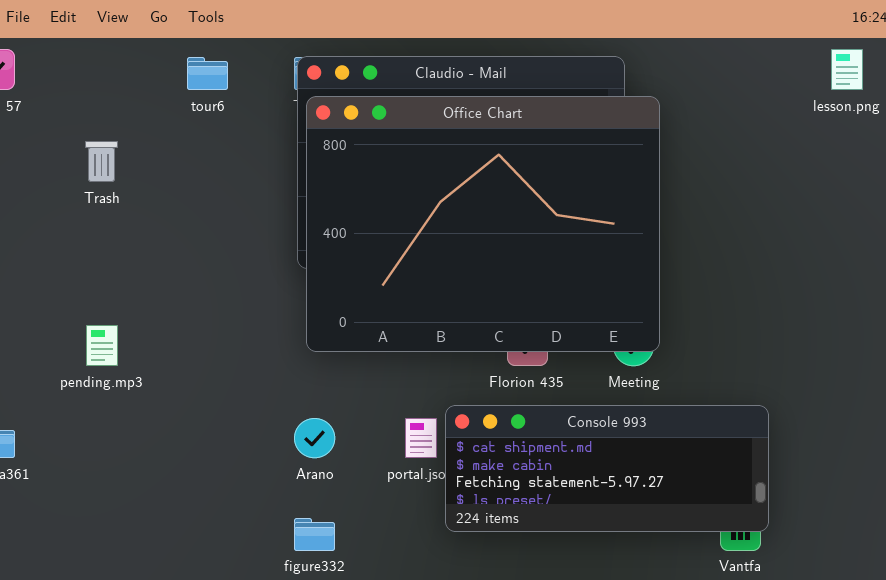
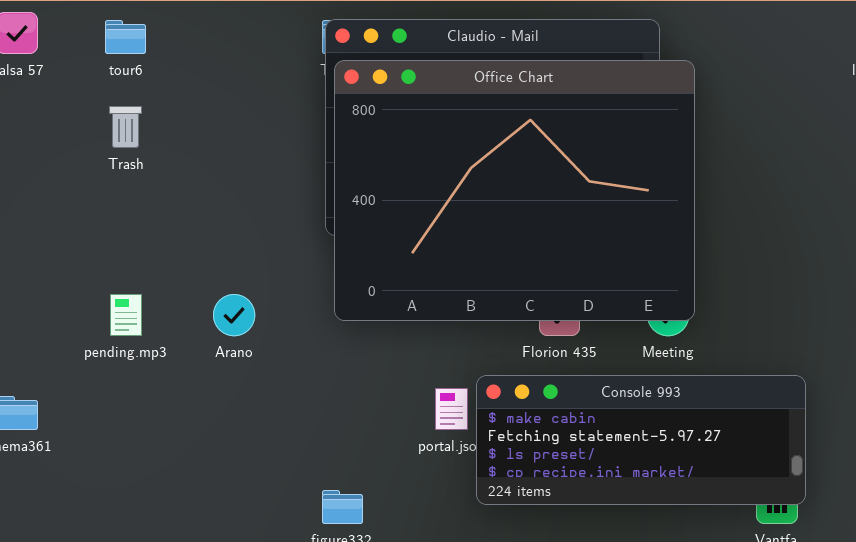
tour6: [187,57,228,90] -> [105,20,146,54], moved
Console 993: [445,405,769,532] -> [476,375,806,505], scrolled down 1 row
Arano: [294,418,335,458] -> [213,294,255,336], moved

